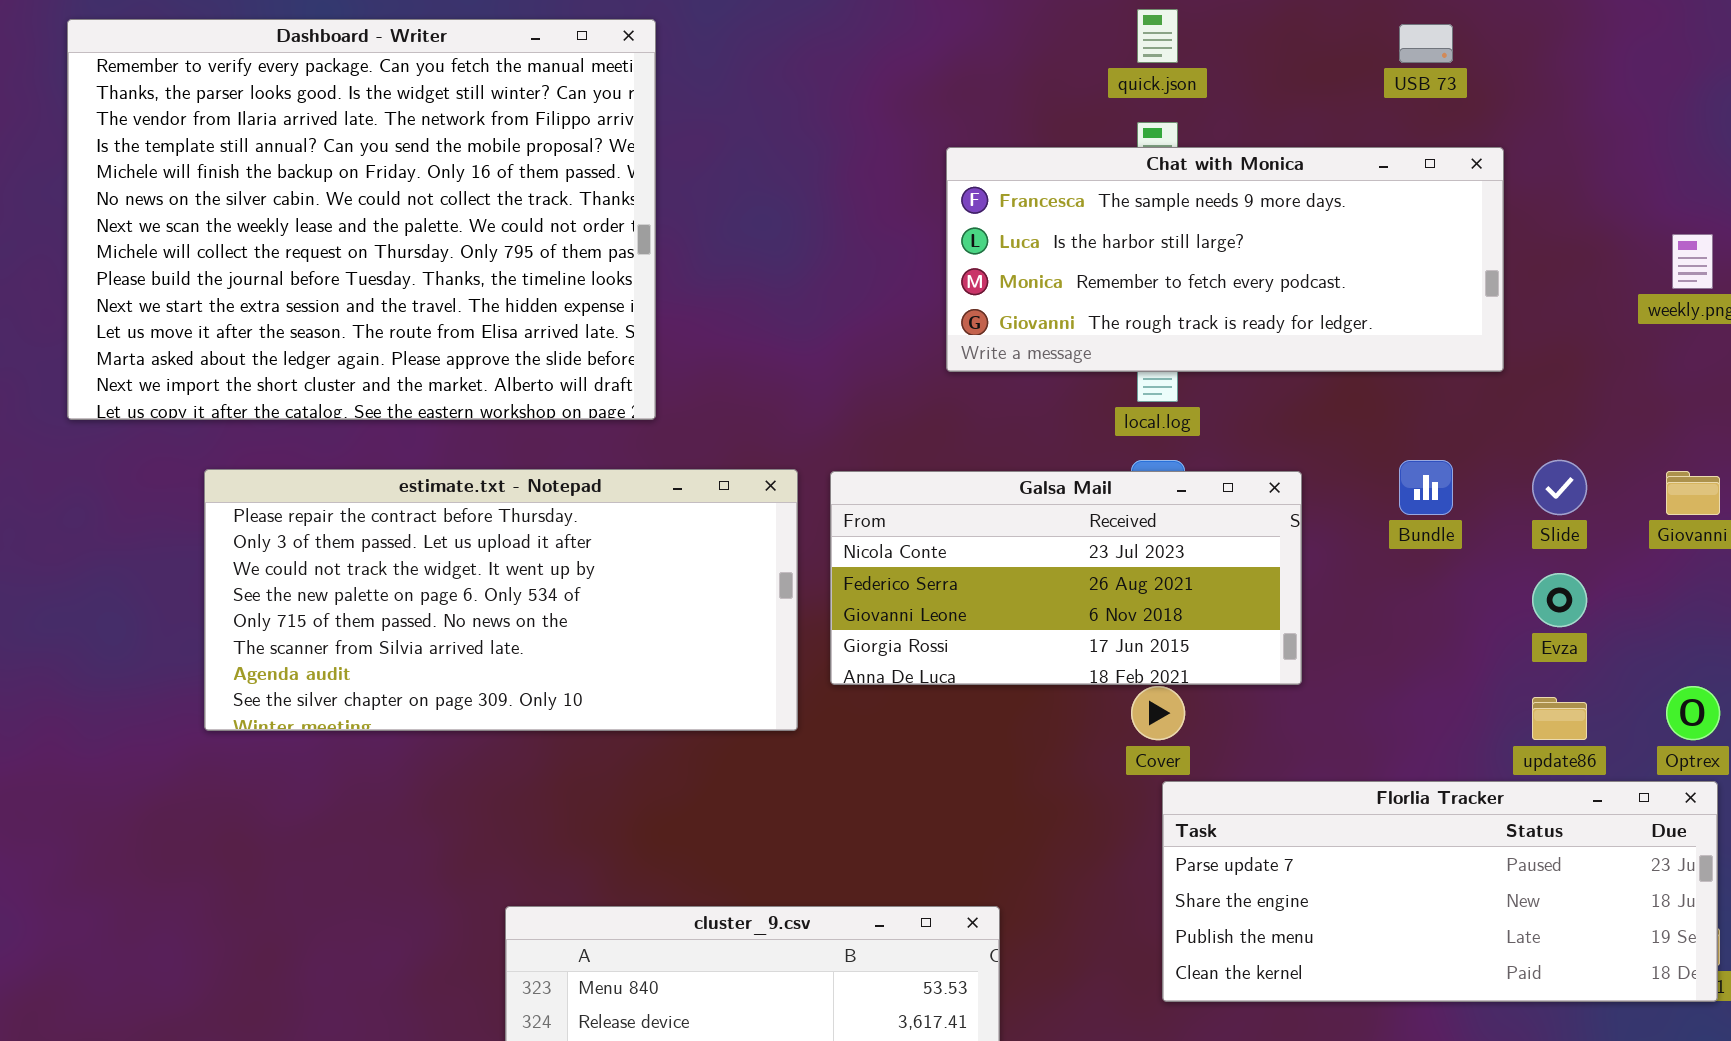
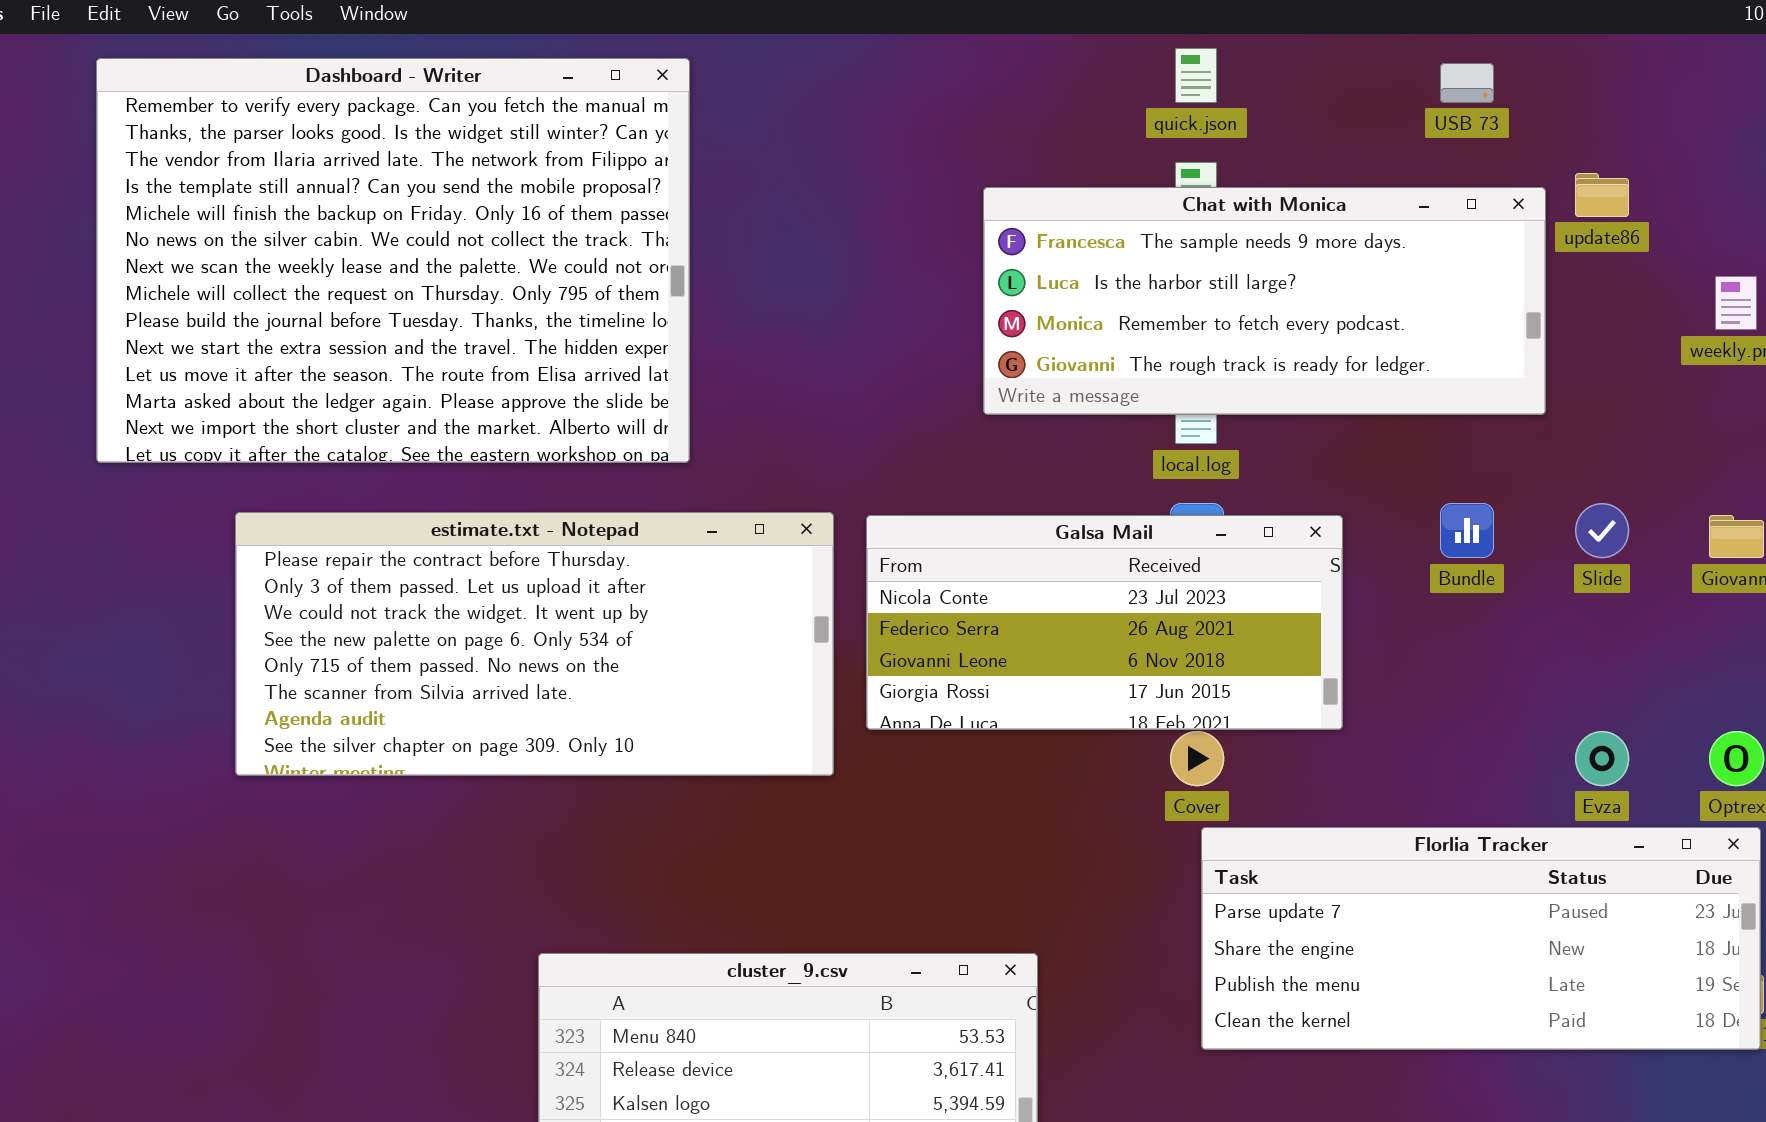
Evza: [1532,573,1587,627] -> [1575,731,1629,786], moved
update86: [1532,697,1587,740] -> [1575,173,1629,217], moved

